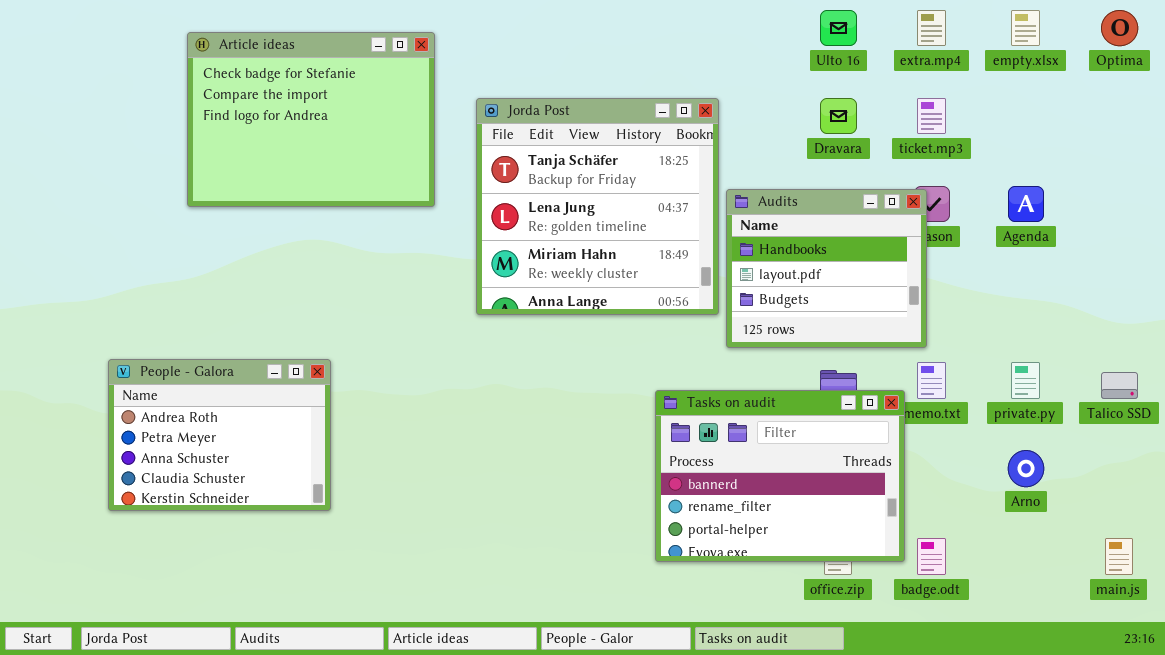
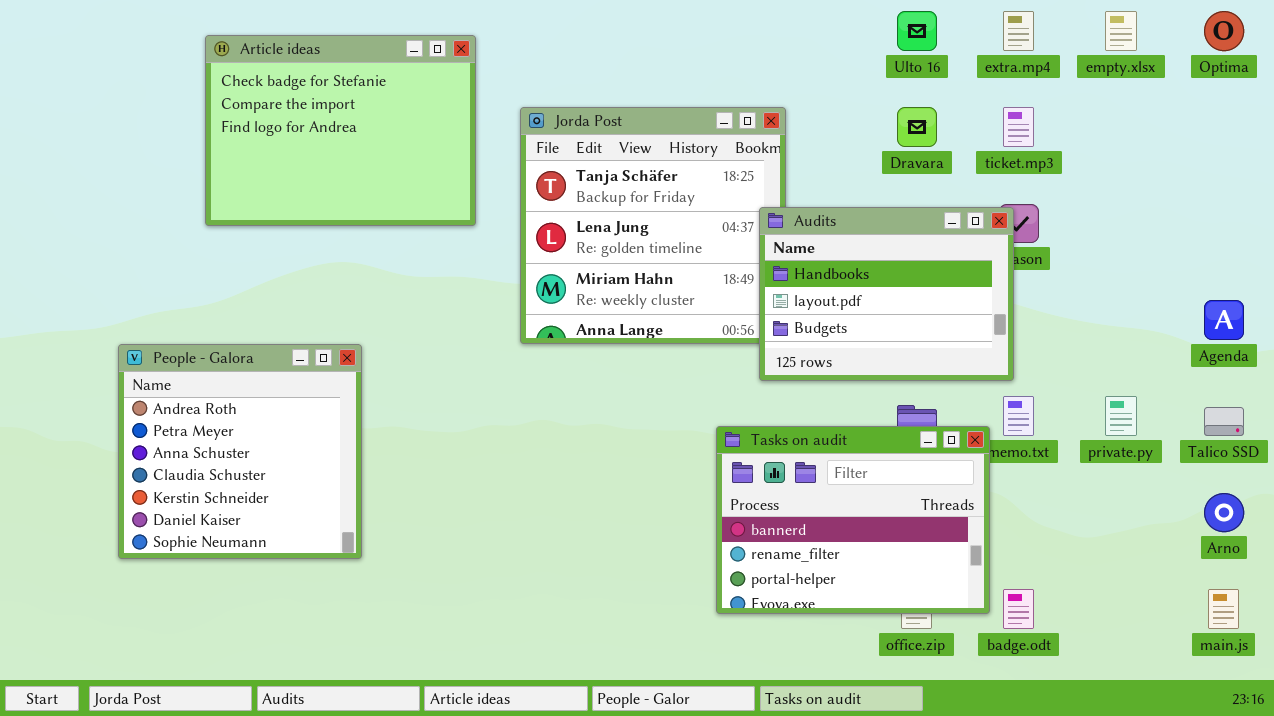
Agenda: [1008,186,1044,222] -> [1204,300,1244,340], moved
Audits: [726,189,927,348] -> [759,207,1014,381], resized
People - Galora: [108,359,331,511] -> [118,344,362,559], resized
Arno: [1008,450,1044,487] -> [1204,493,1244,532], moved

